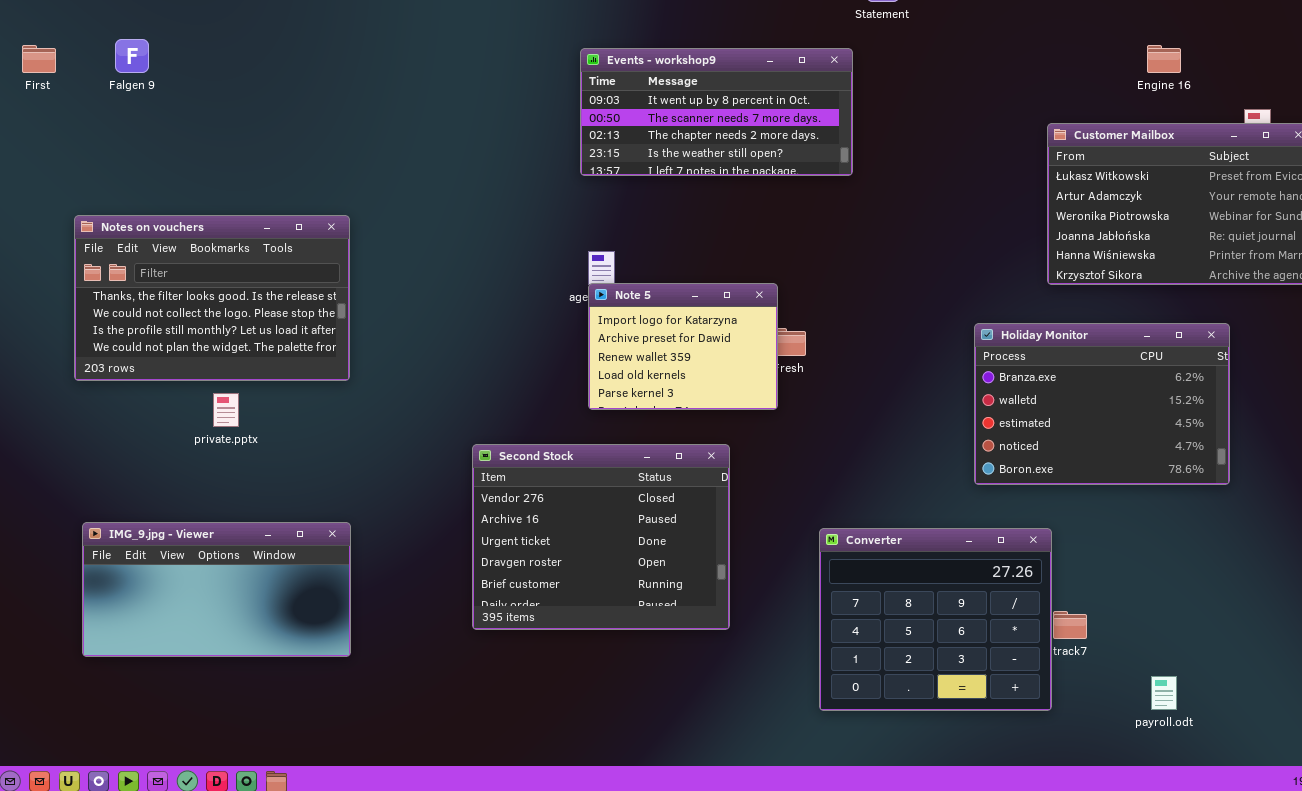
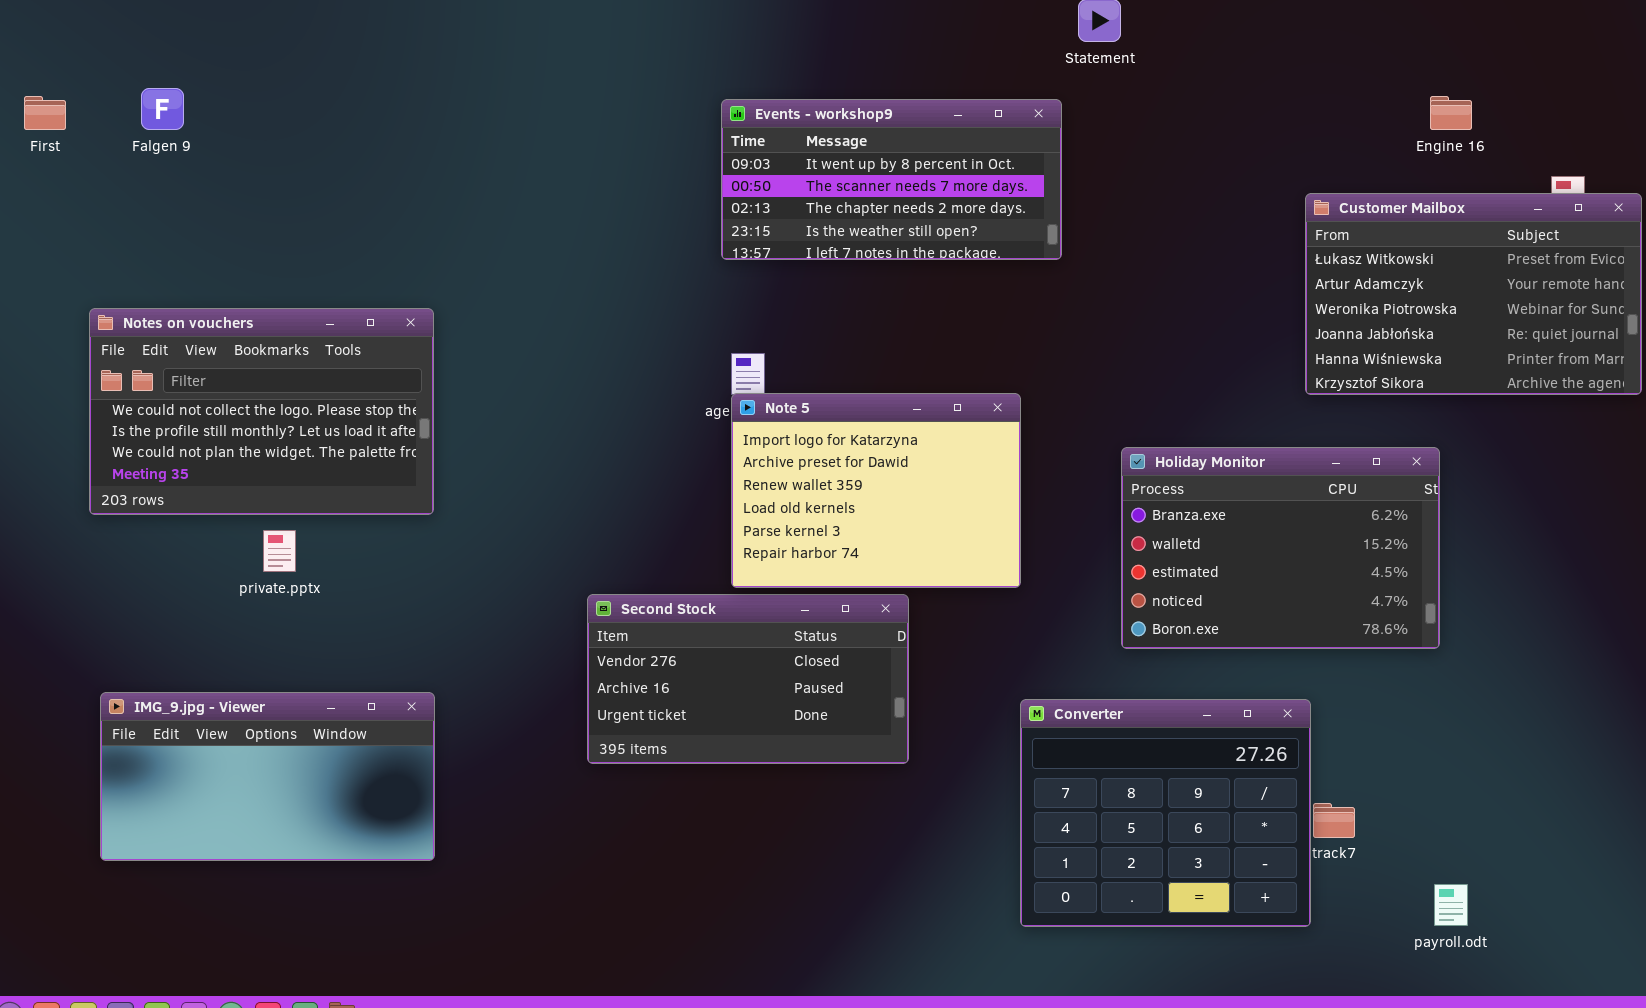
Notes on vouchers: [74,215,350,381] -> [89,308,434,515], scrolled down 1 row
Note 5: [588,283,778,410] -> [731,393,1021,588], resized
Holiday Monitor: [974,323,1230,485] -> [1121,447,1440,649], moved
Second Stock: [472,444,730,630] -> [587,594,909,764], resized

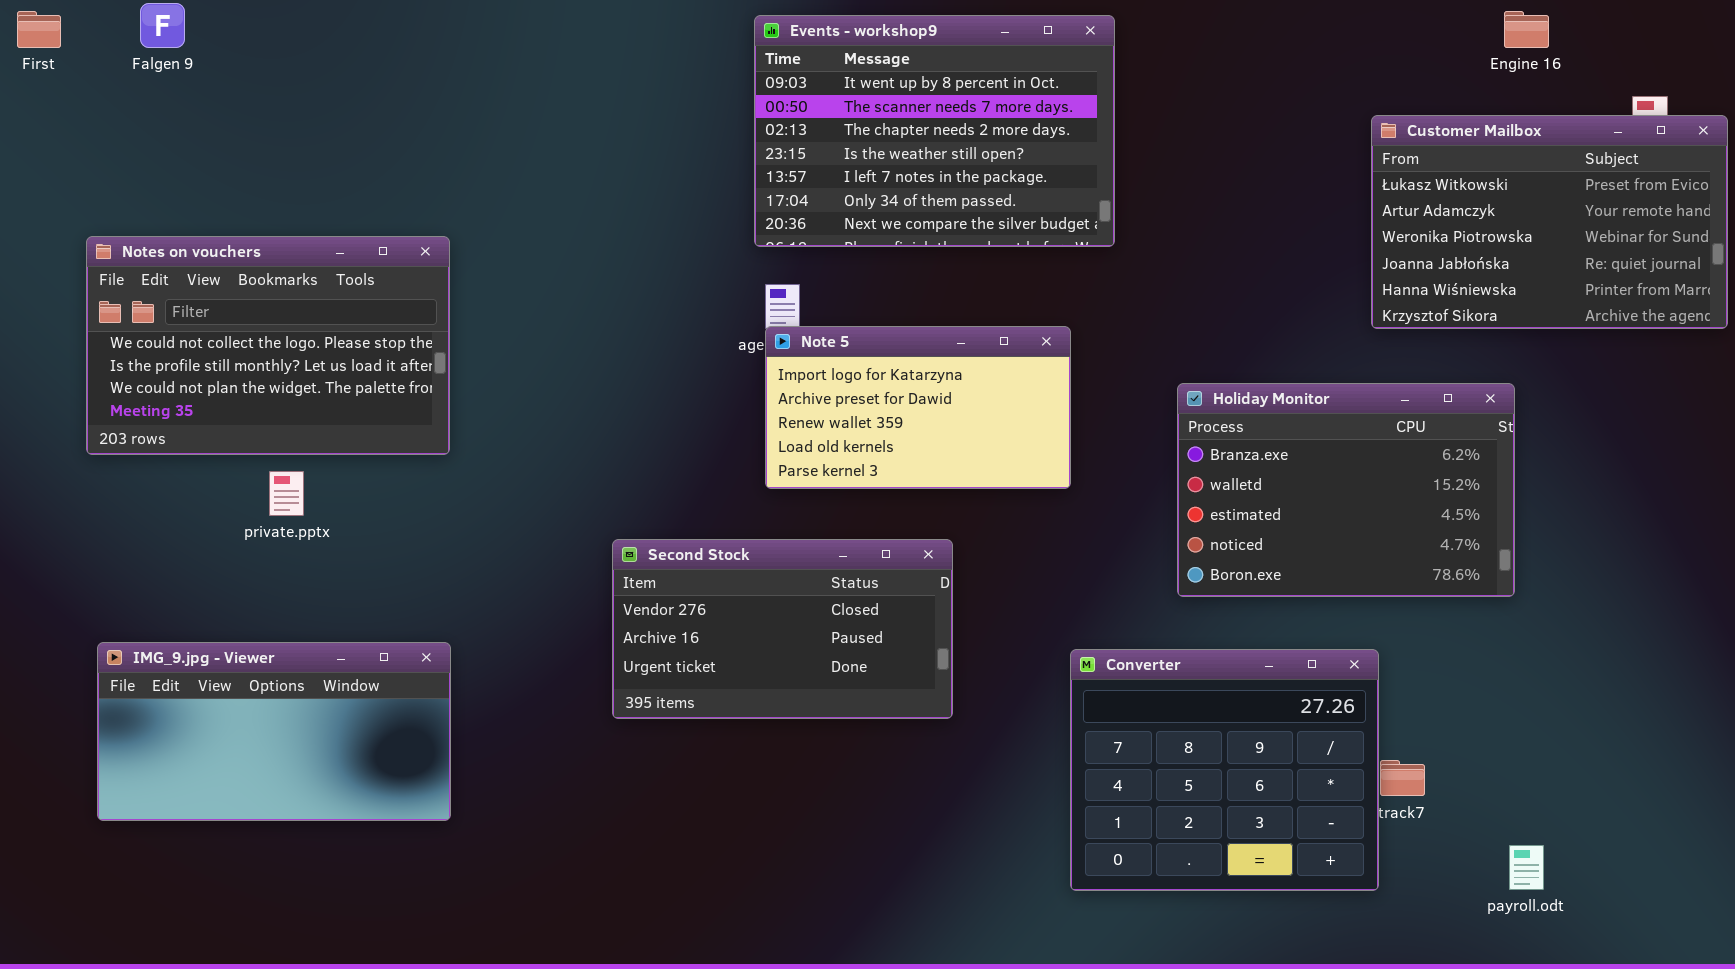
Events - workshop9: [721,99,1062,260] -> [754,15,1115,247], resized
Note 5: [731,393,1021,588] -> [765,326,1071,489], resized

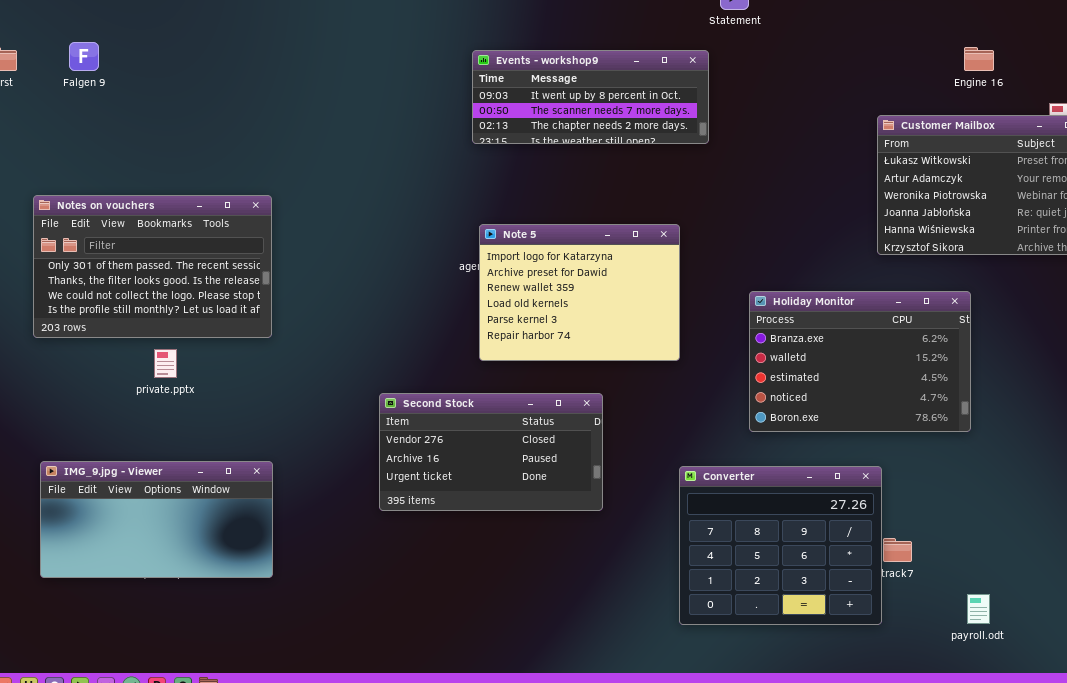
Events - workshop9: [754,15,1115,247] -> [472,50,709,144], resized
Notes on vouchers: [86,236,450,455] -> [33,195,272,338], scrolled up 2 rows
Note 5: [765,326,1071,489] -> [479,224,680,361], resized

